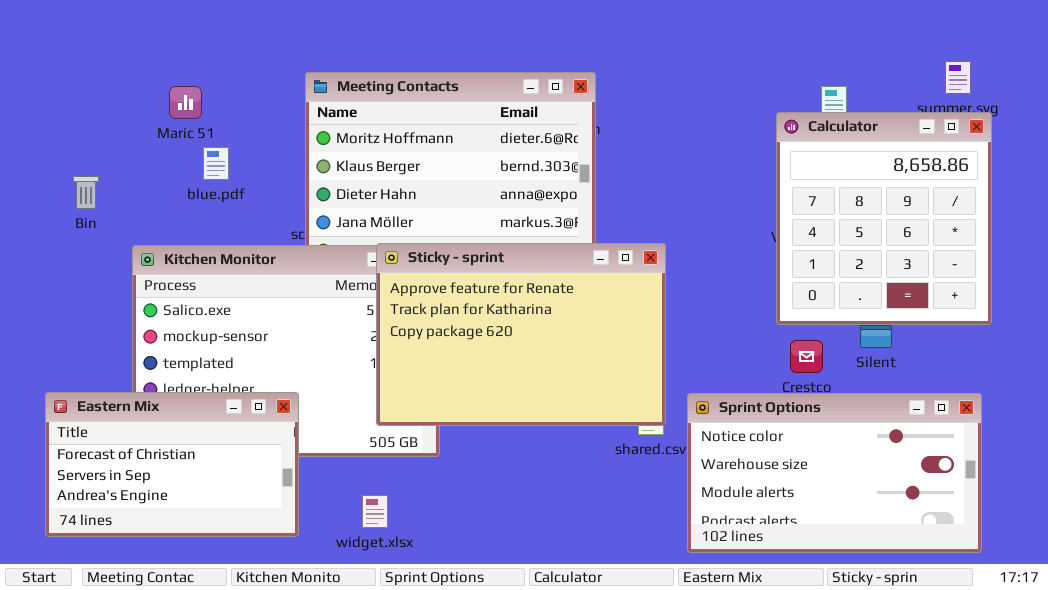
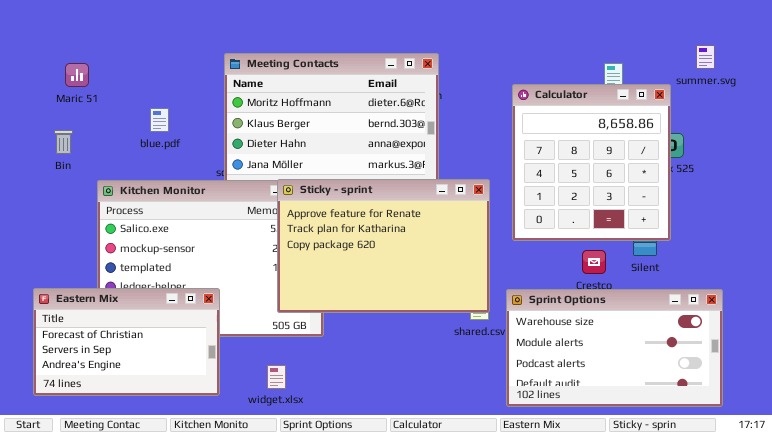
Maric 51: [169,86,202,119] -> [65,63,89,87], moved
Calculator: [776,112,992,325] -> [512,84,671,241], moved
Sprint Options: [687,393,982,553] -> [506,289,723,407], scrolled down 1 row

